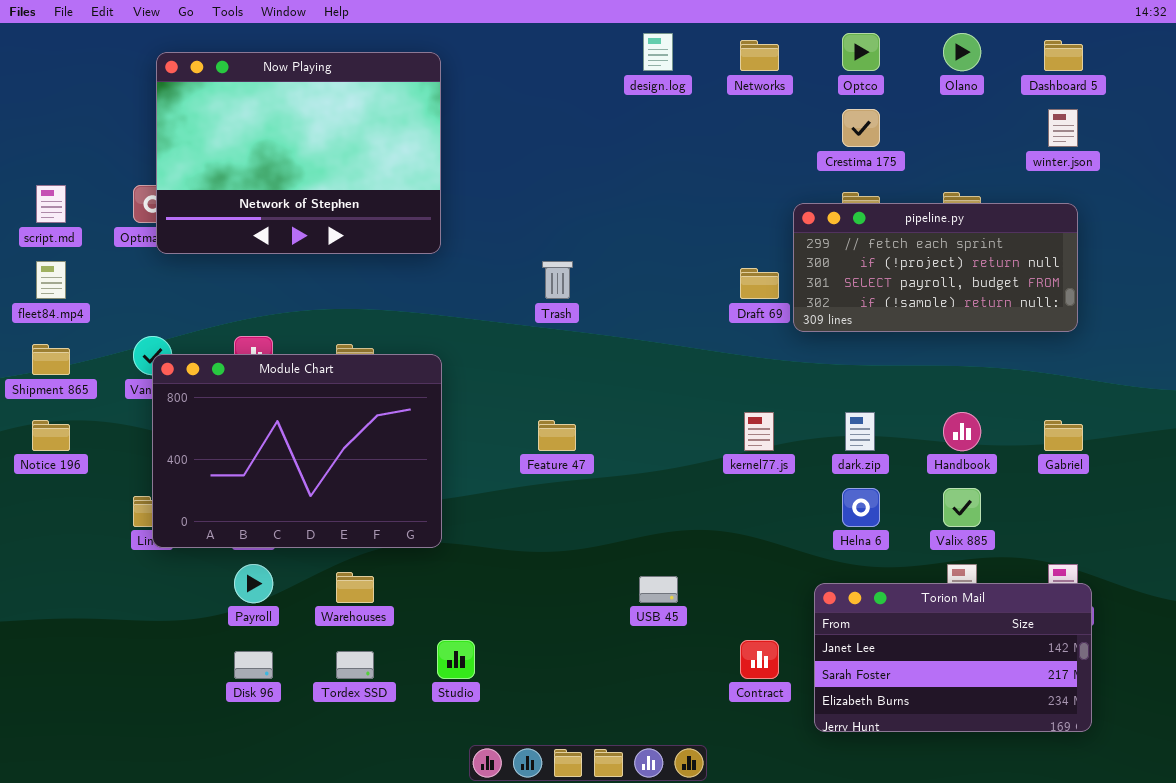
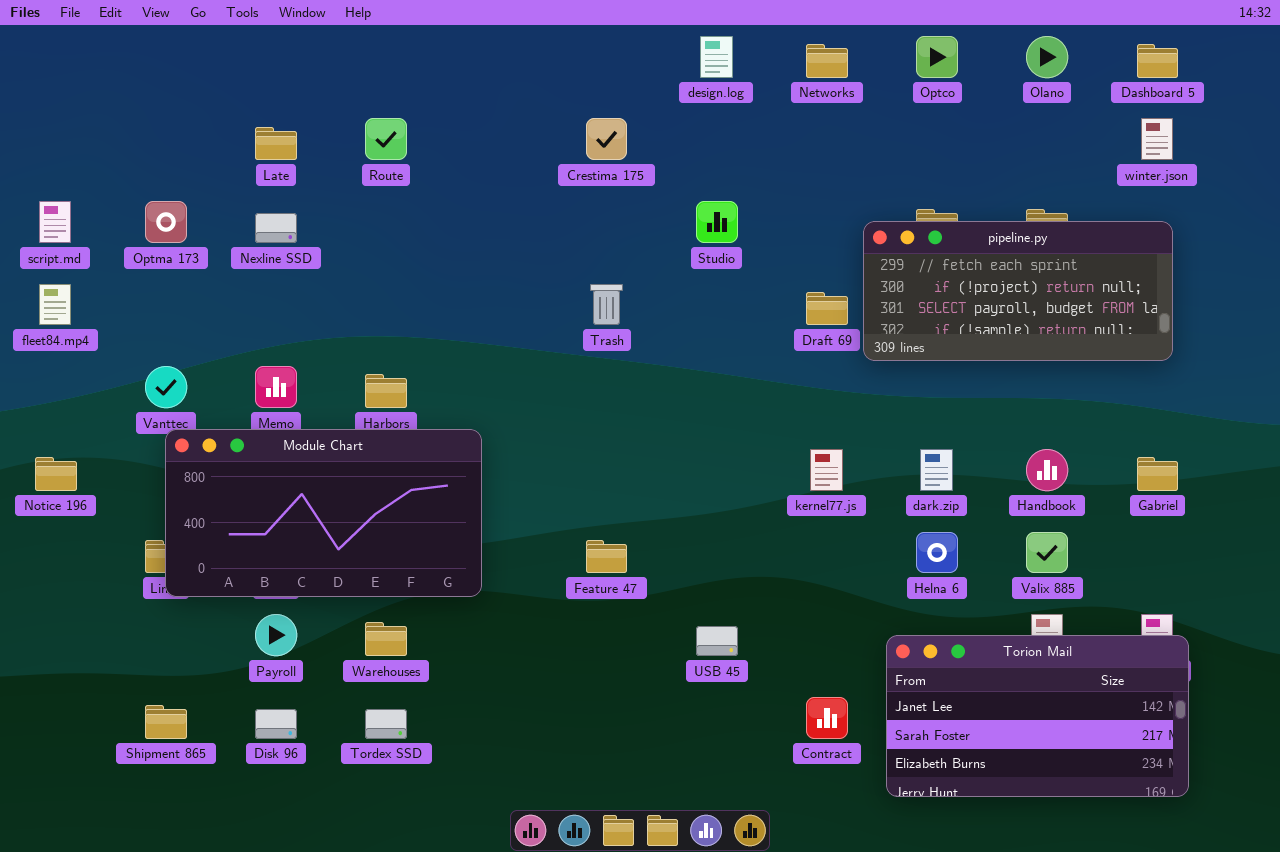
Now Playing: [156,52,441,254] -> none, closed
Crestima 175: [842,109,880,147] -> [586,118,627,160], moved
Shipment 865: [32,344,70,375] -> [145,705,187,739], moved
Module Chart: [152,354,442,548] -> [165,429,482,597], resized
Feature 47: [538,420,576,451] -> [586,540,627,573], moved
Studio: [437,640,475,679] -> [696,201,738,243], moved

